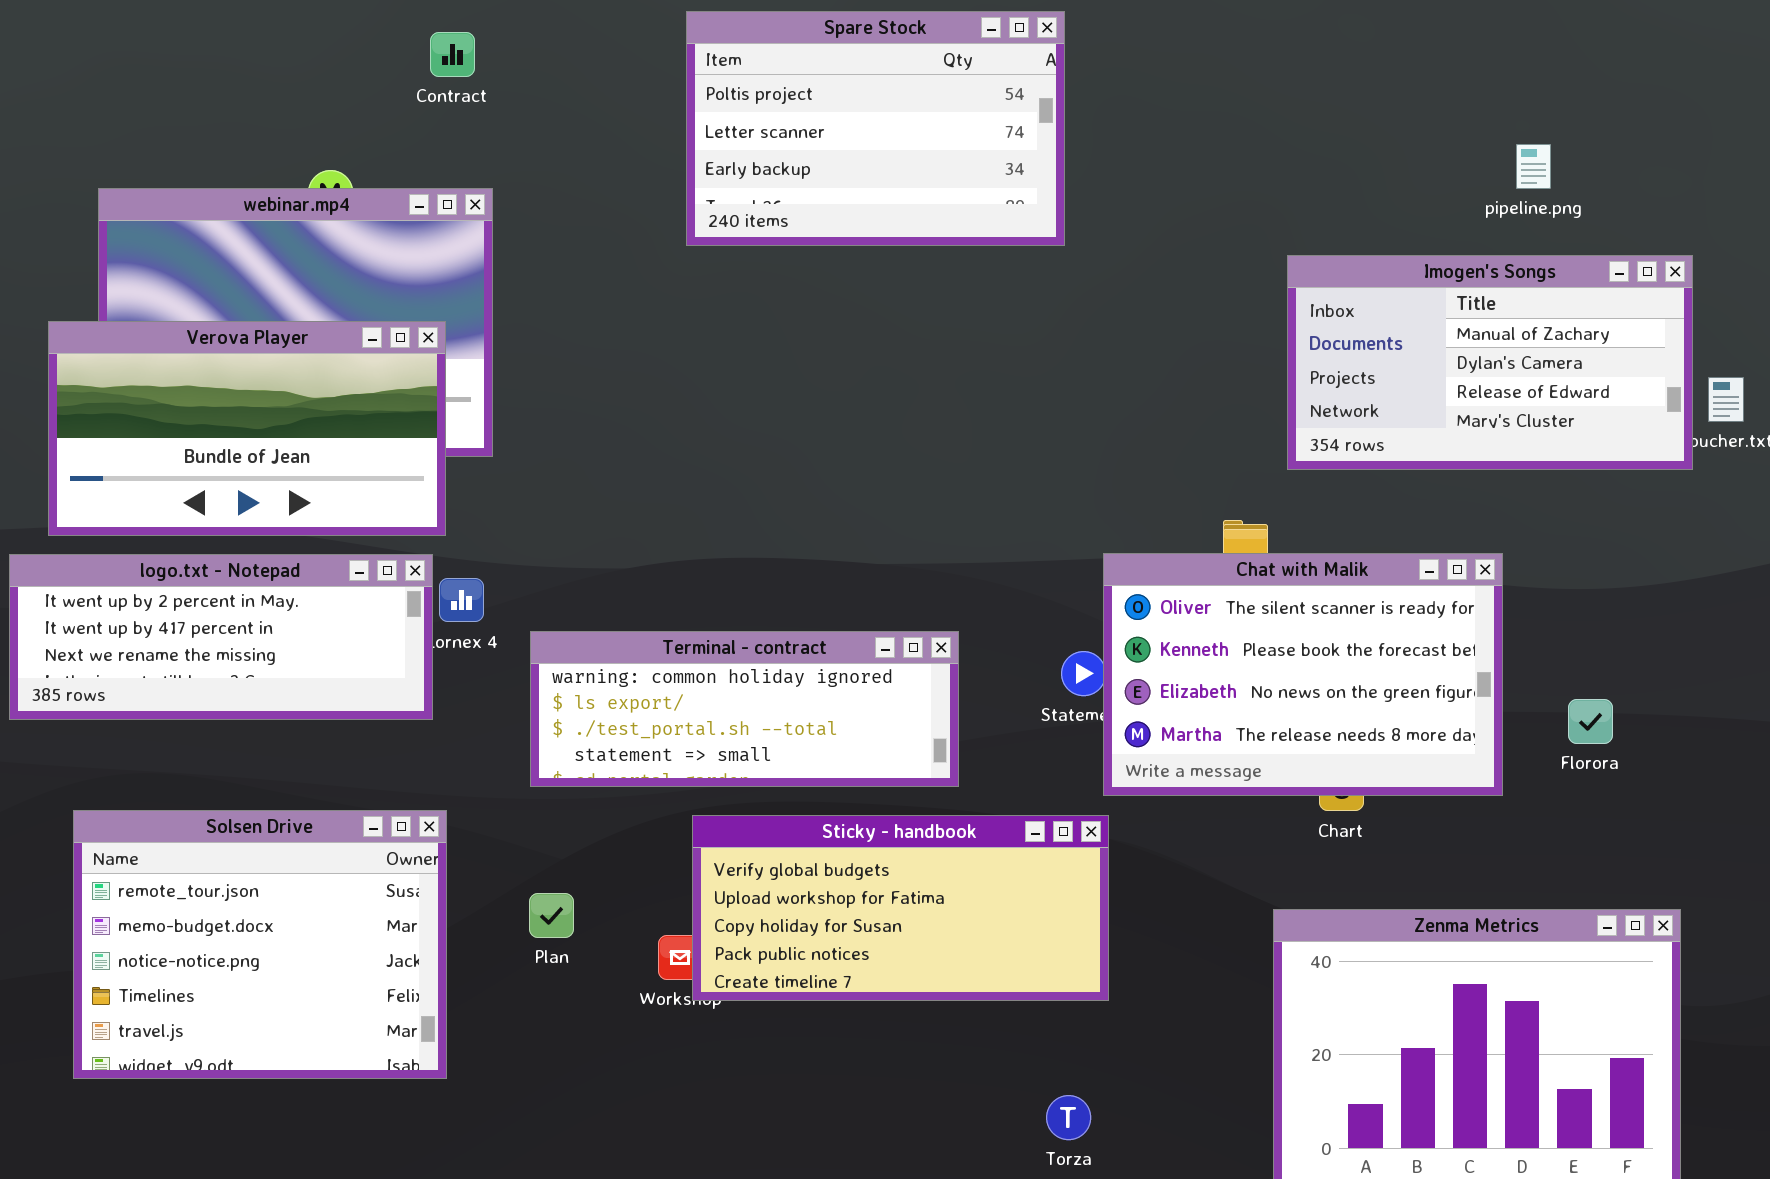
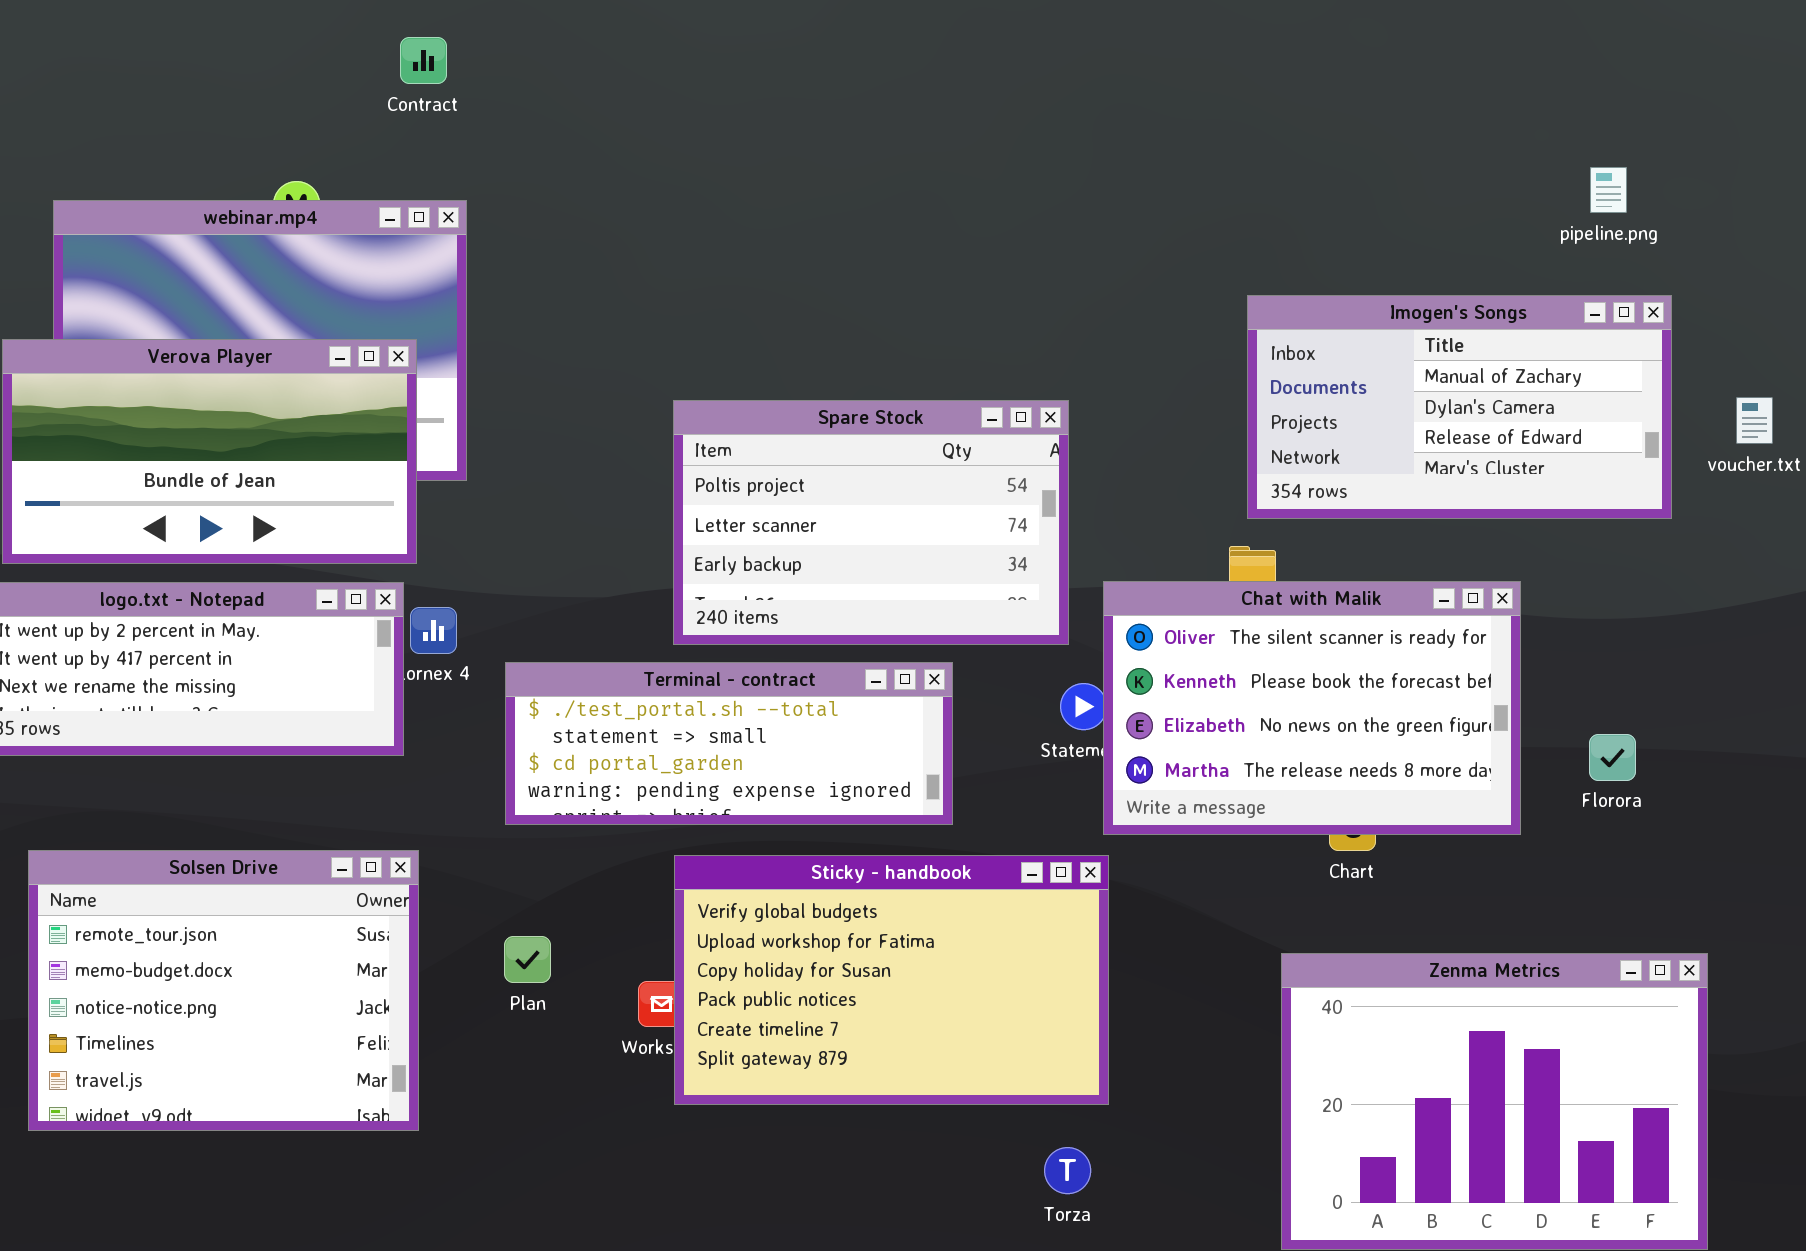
Spare Stock: [686,11,1065,246] -> [673,400,1069,645], moved
pipeline.png: [1516,144,1551,189] -> [1590,167,1627,213], moved
Imogen's Songs: [1287,255,1693,470] -> [1247,295,1672,519], moved
Terminal - contract: [530,631,959,787] -> [505,662,953,825], scrolled down 2 rows
Sticky - handbook: [692,815,1109,1001] -> [674,855,1109,1105], resized

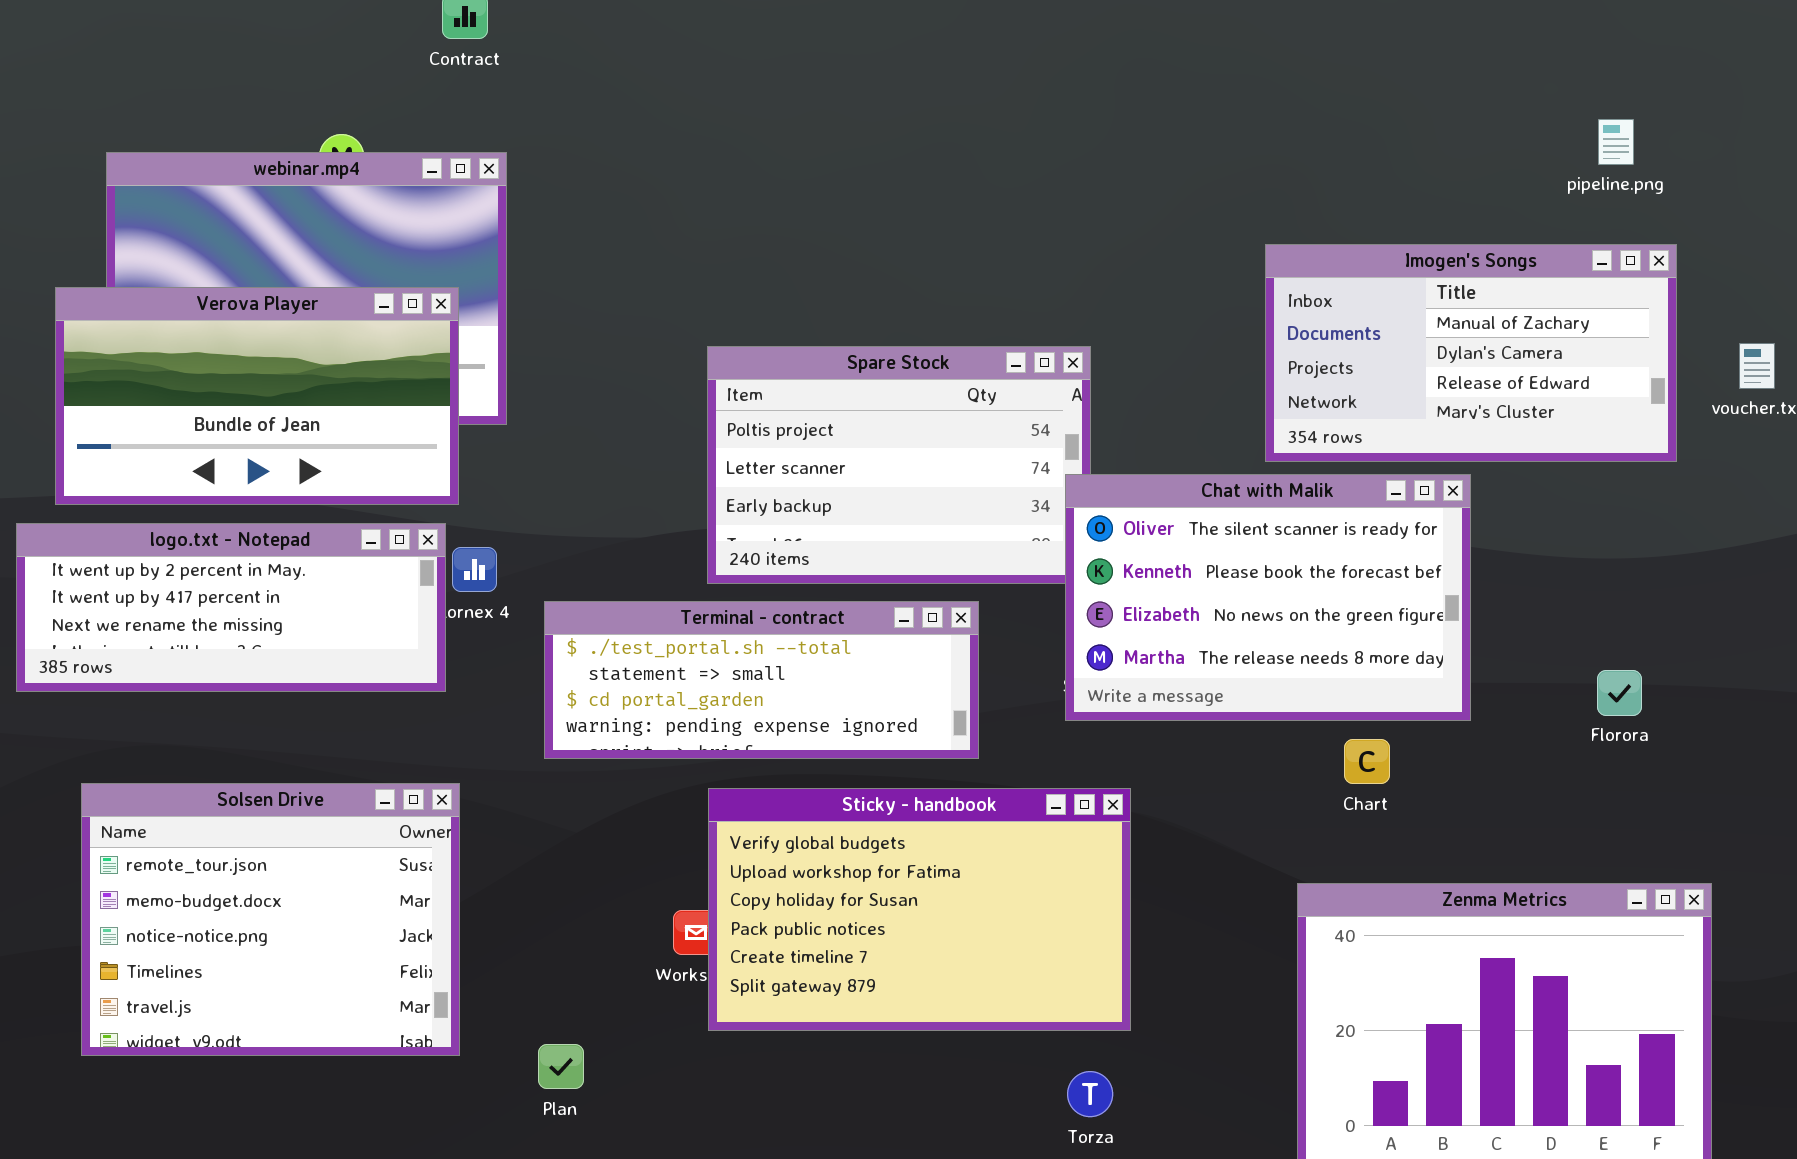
Chat with Malik: [1103,581,1521,835] -> [1065,474,1471,721], moved
Plan: [504,936,551,983] -> [538,1044,584,1089], moved

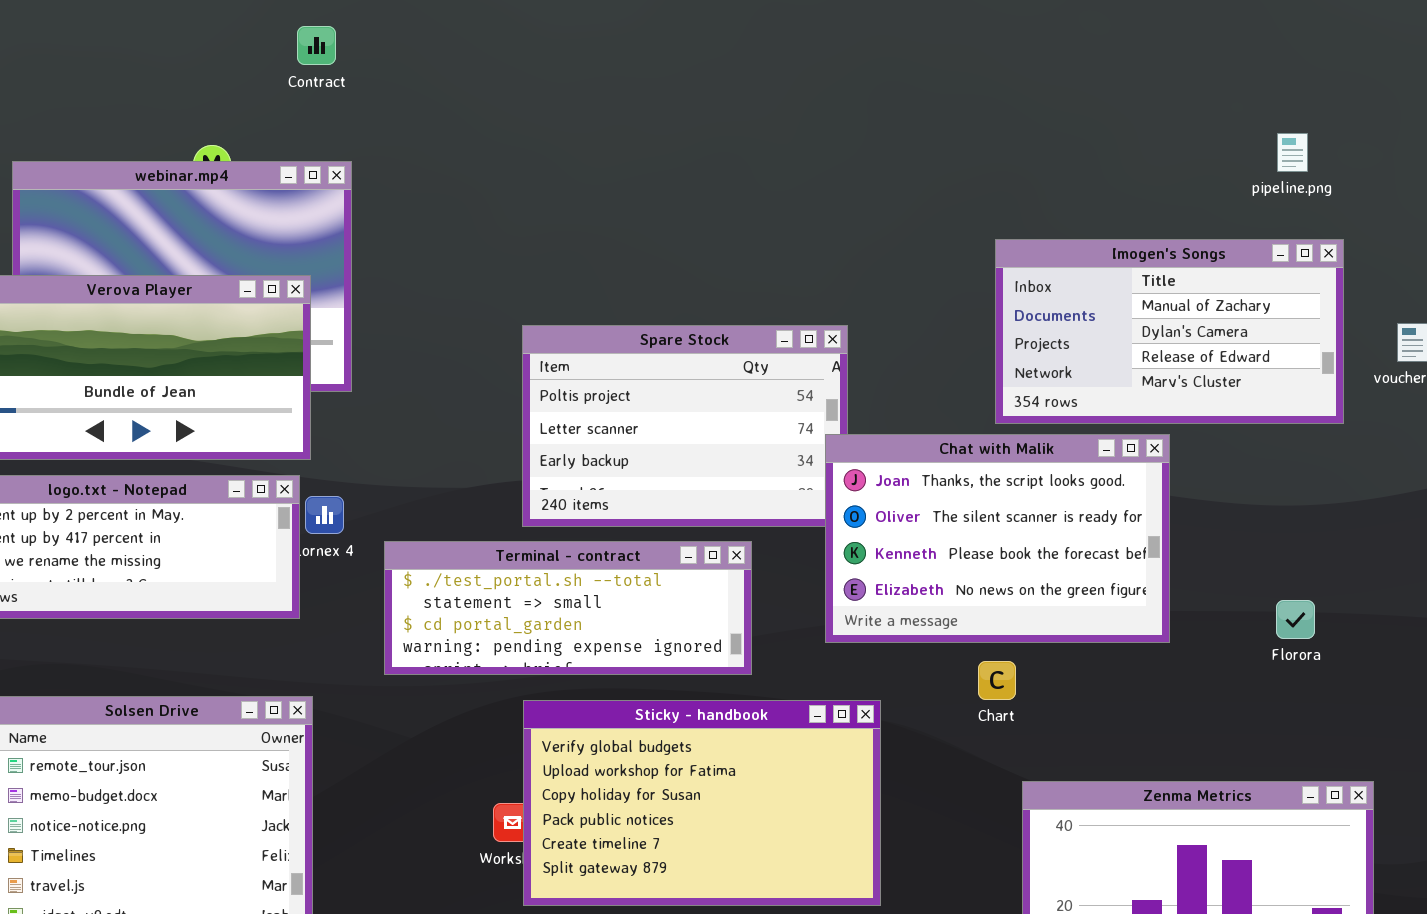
Chat with Malik: [1065,474,1471,721] -> [825,434,1170,643], scrolled up 1 row
Chart: [1344,739,1390,784] -> [978,661,1016,700], moved

